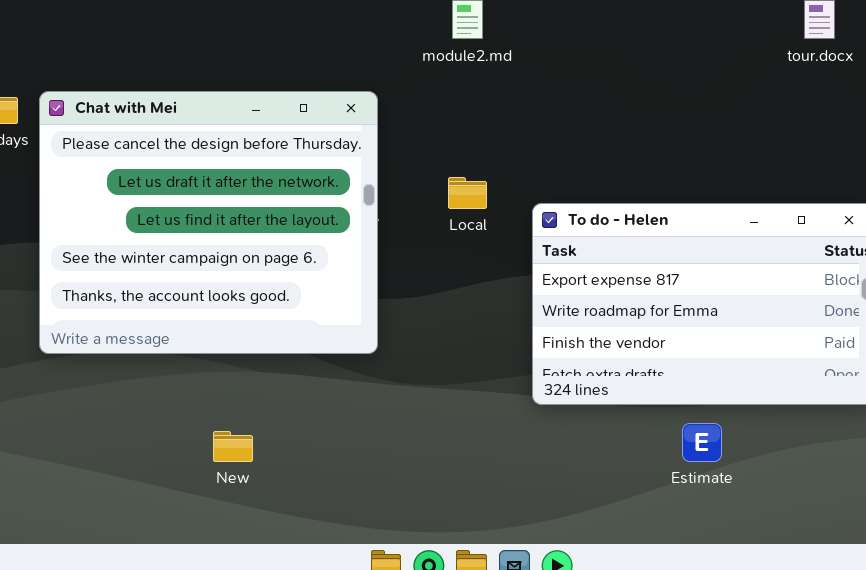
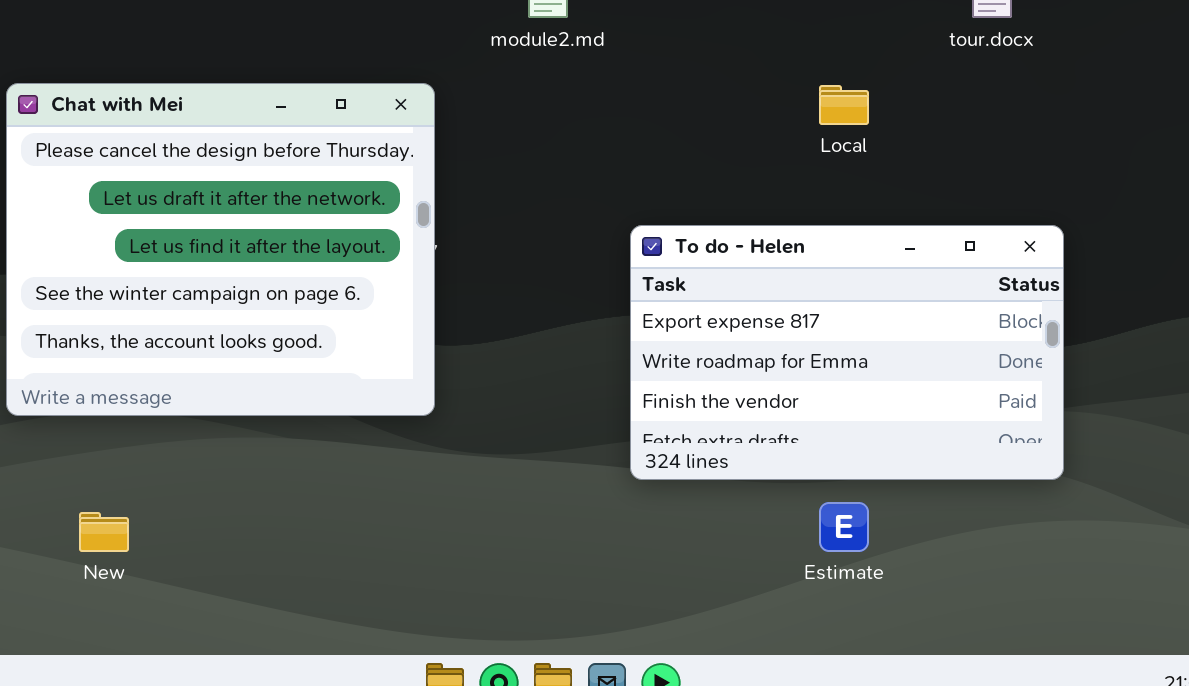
Local: [448,177,487,209] -> [819,85,869,125], moved
New: [213,431,253,462] -> [79,512,129,552], moved

